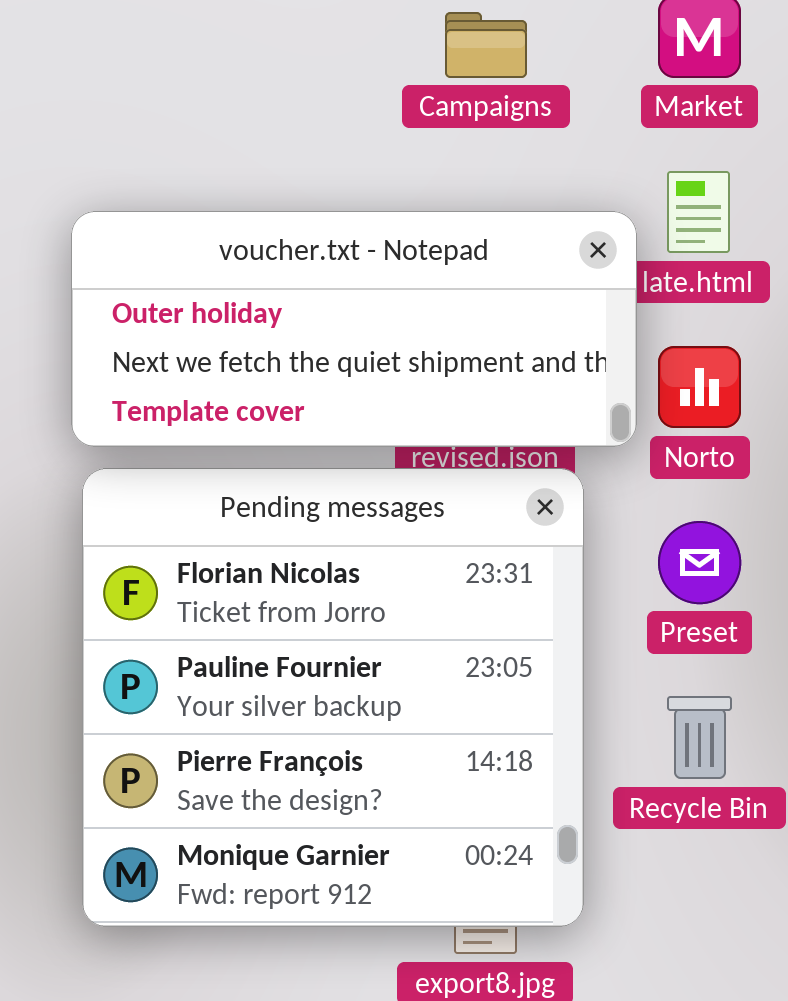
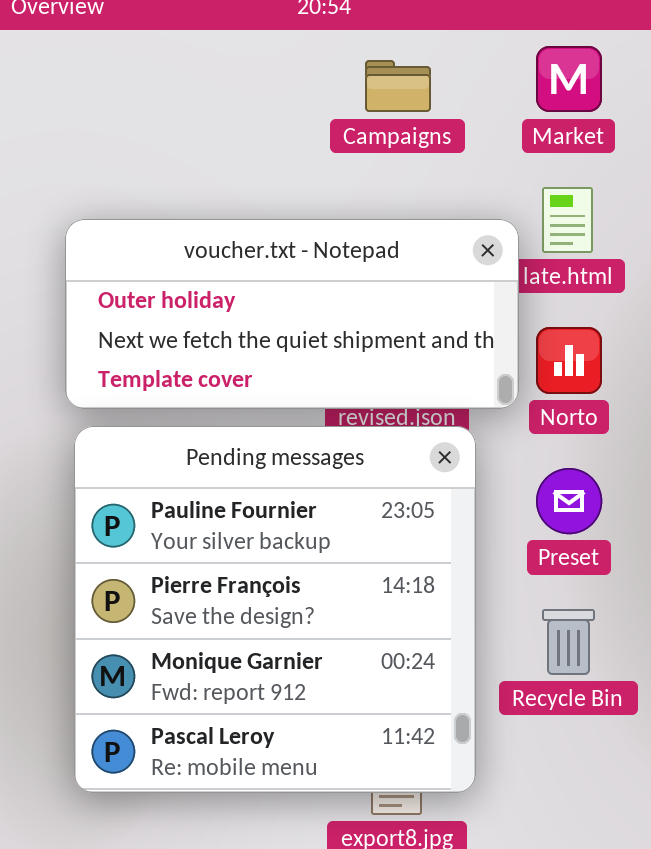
Pending messages: [82,468,584,927] -> [74,426,476,793], scrolled down 1 row

